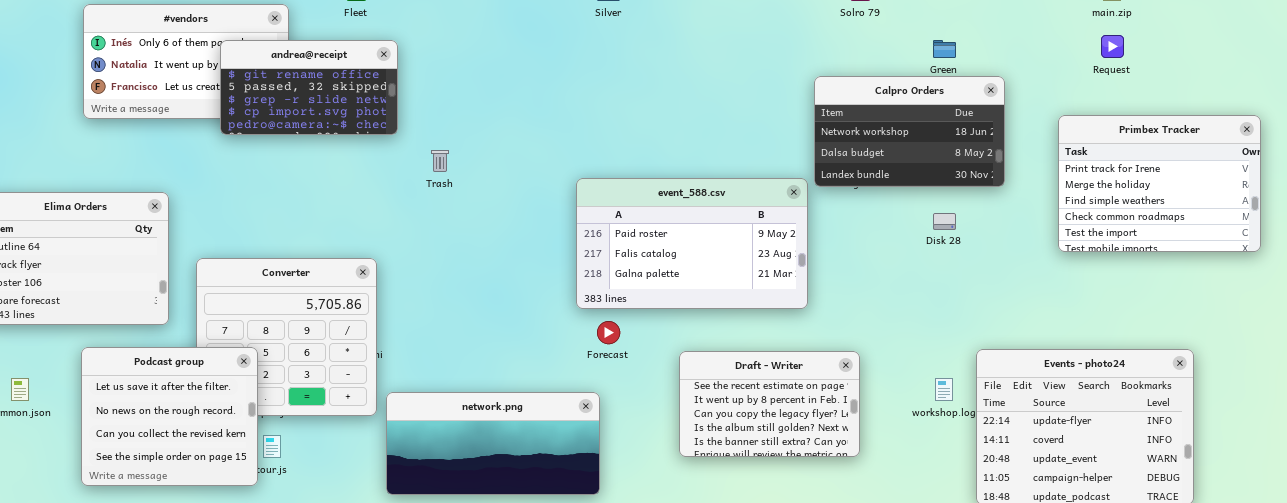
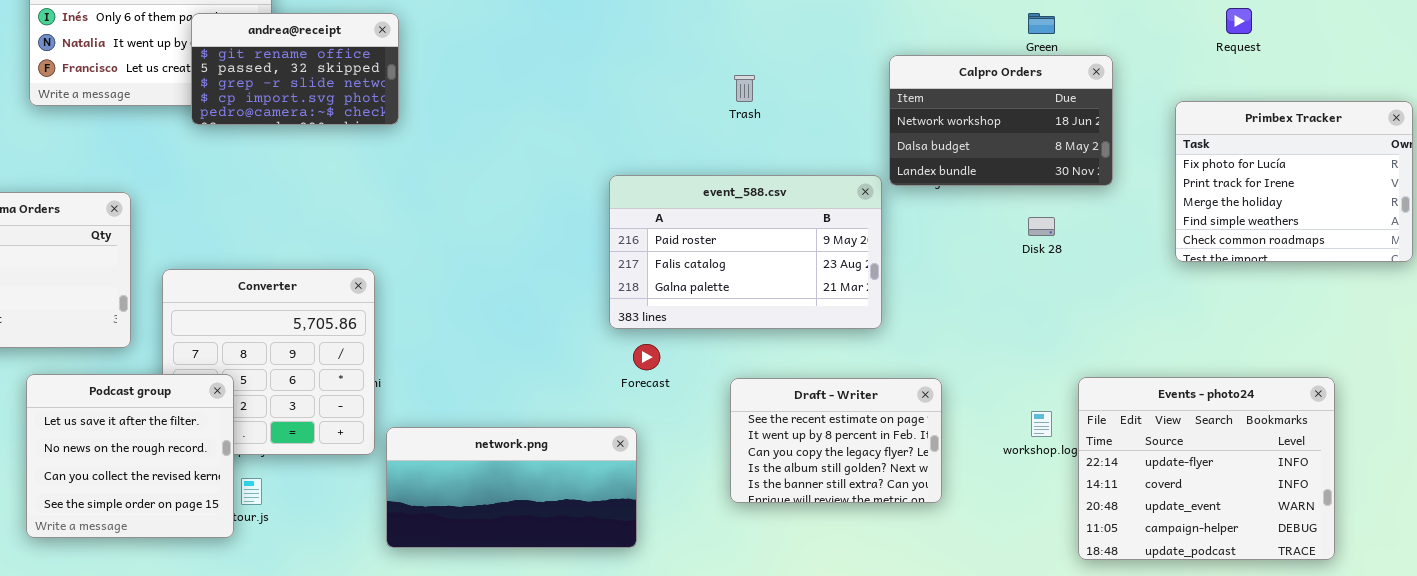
Primbex Tracker: [1058,115,1261,252] -> [1175,101,1413,262], scrolled up 1 row
Trash: [431,150,449,172] -> [734,75,755,102], moved

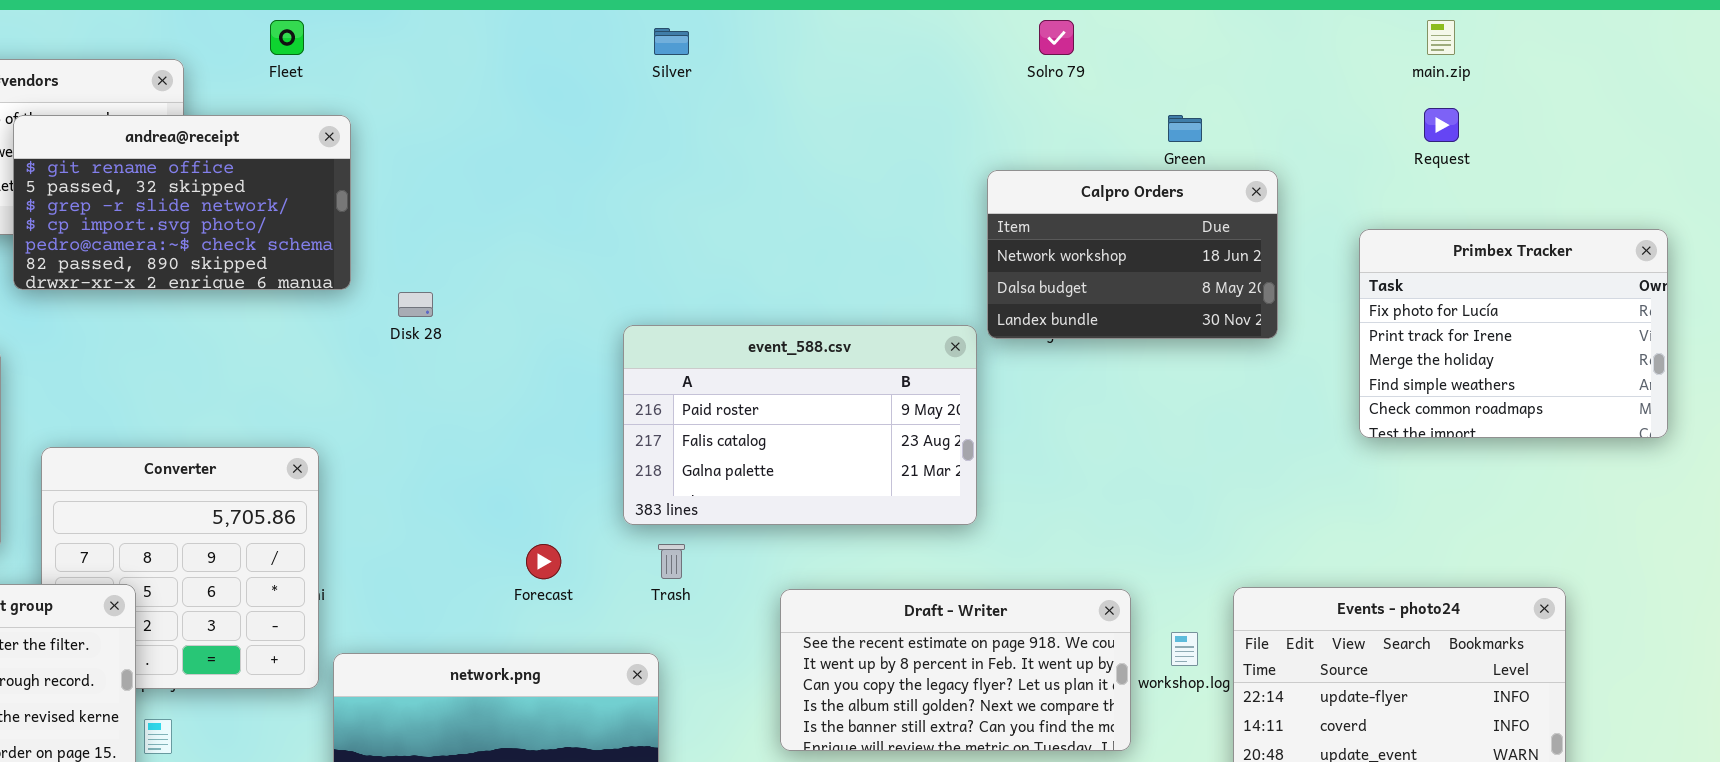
andrea@receipt: [191,13,399,125] -> [13,115,351,290], resized
Trash: [734,75,755,102] -> [658,544,685,579], moved
Disk 28: [1028,217,1055,236] -> [398,292,433,317], moved
Forecast: [633,344,660,370] -> [526,544,561,579], moved
Draft - Writer: [730,378,942,503] -> [780,589,1131,751], resized

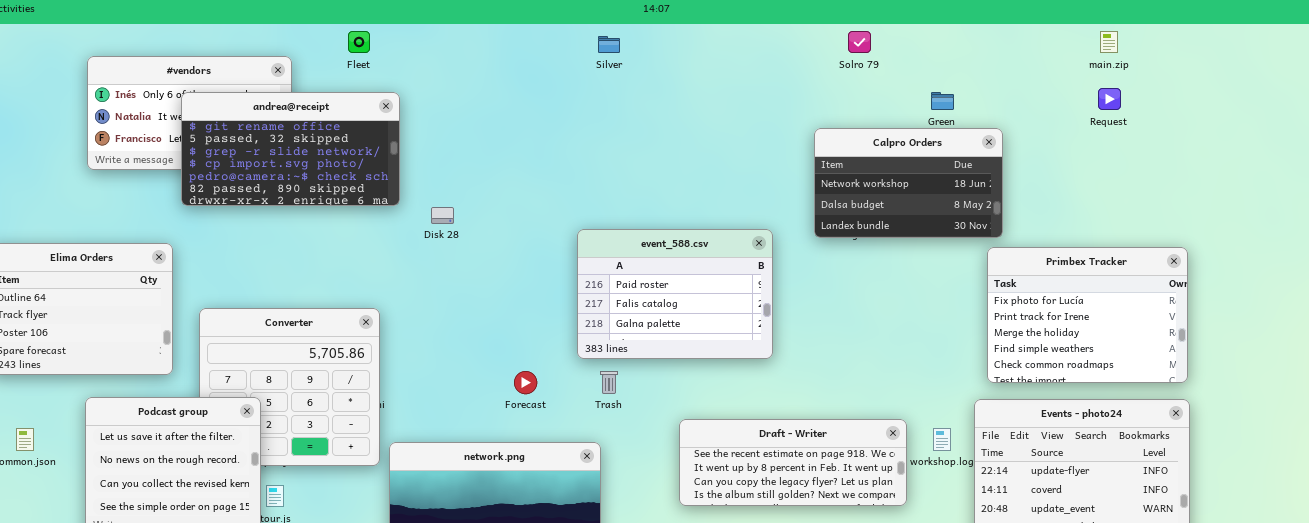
Primbex Tracker: [1359,229,1668,438] -> [987,247,1188,383], moved
event_588.csv: [623,325,977,525] -> [577,229,773,359], resized
Draft - Writer: [780,589,1131,751] -> [679,419,907,506], resized

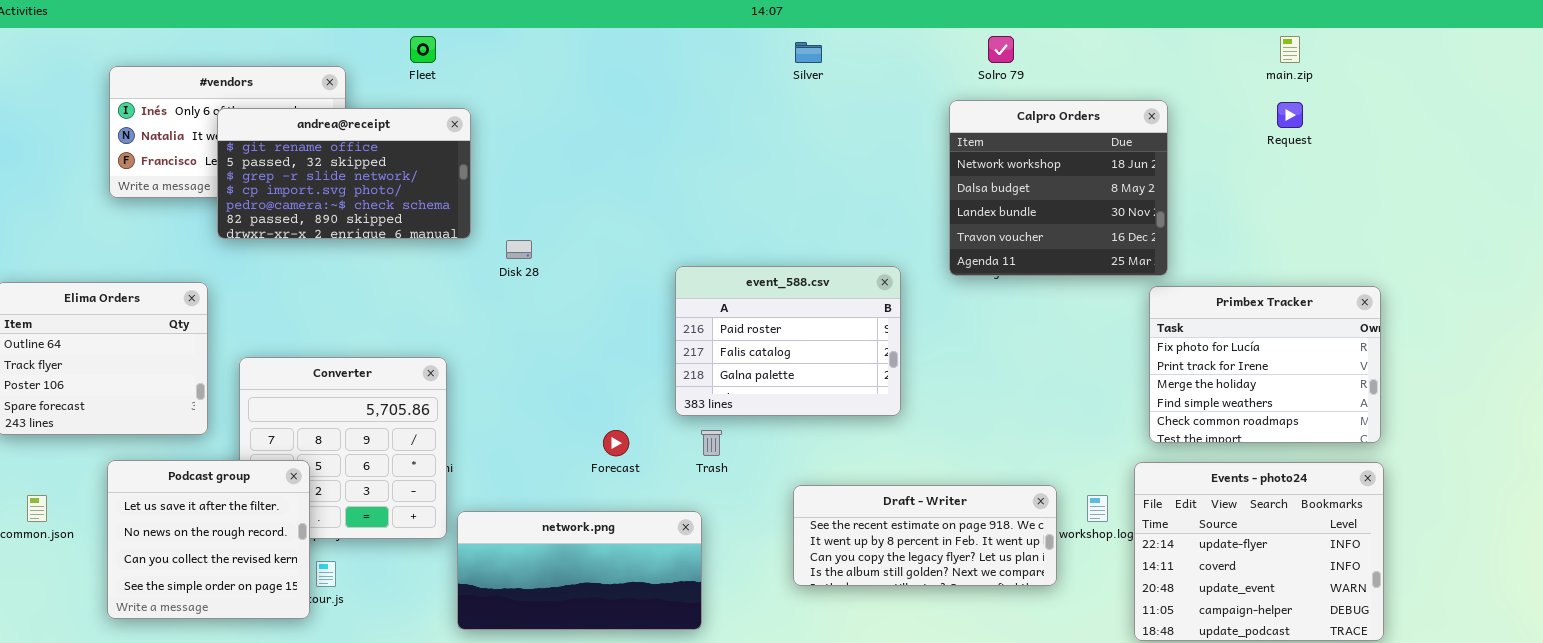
Silver: [598,36,620,53] -> [795,42,822,63], moved
Calpro Orders: [814,128,1003,238] -> [949,100,1168,276], resized

